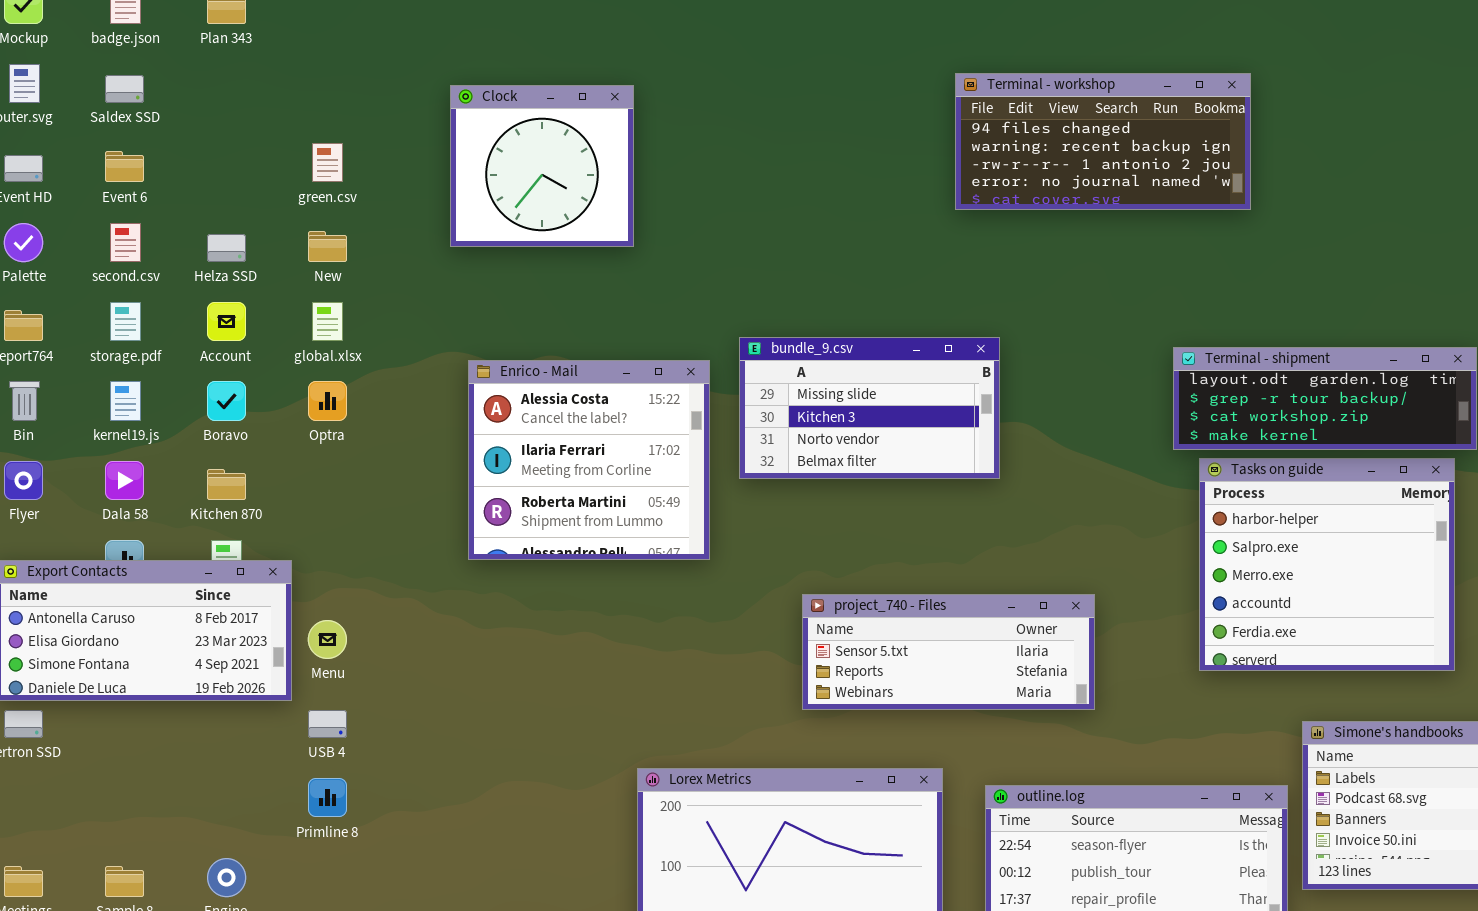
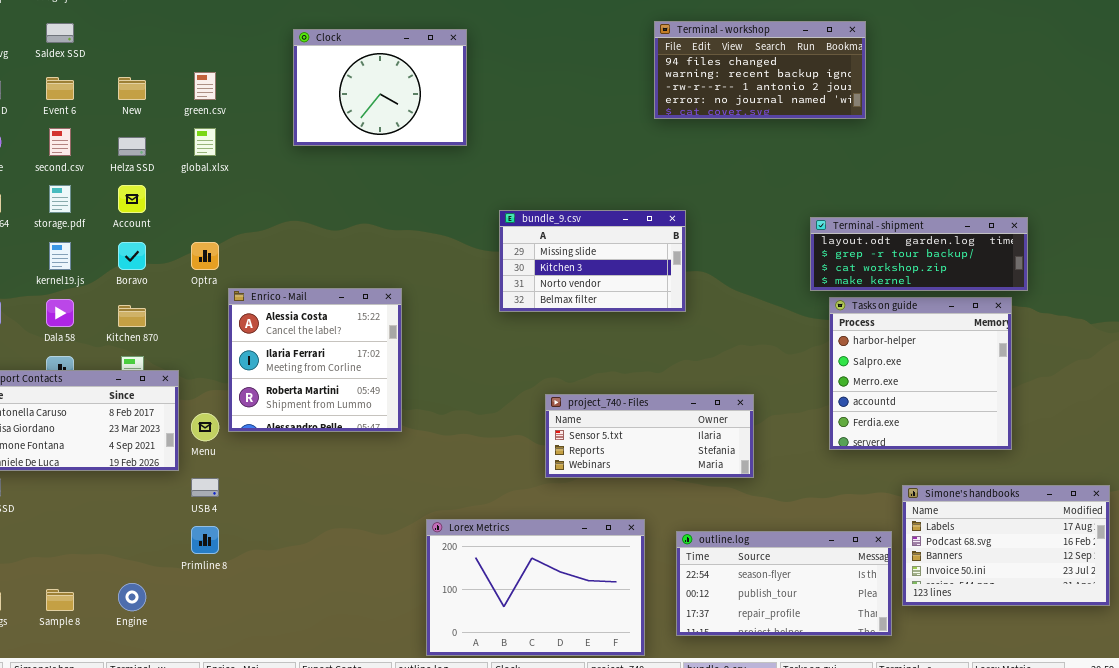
Clock: [450,85,634,247] -> [293,29,467,146], resized
New: [308,231,347,262] -> [118,77,146,100], moved
global.xlsx: [312,302,343,341] -> [194,128,216,156], moved
Enrico - Mail: [468,360,710,560] -> [228,288,402,432], moved

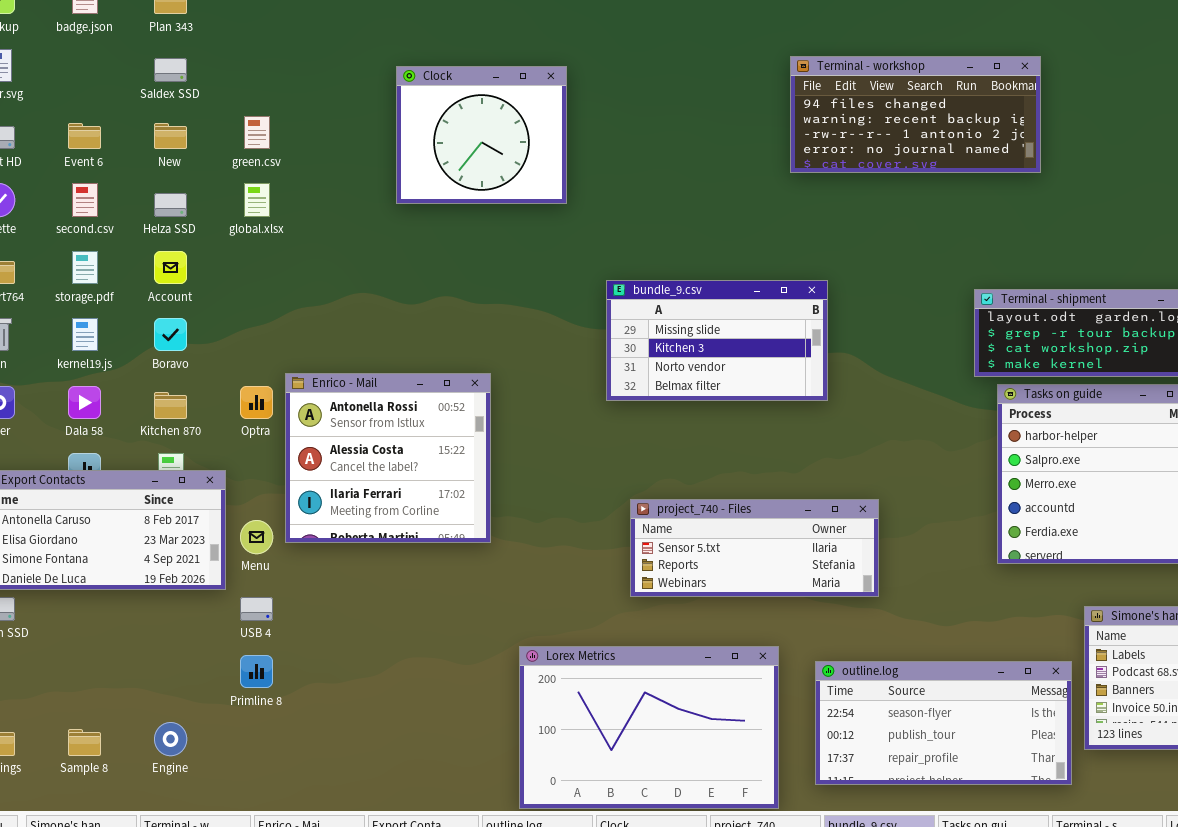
Saldex SSD: [46,23,74,43] -> [154,58,187,82], moved
Clock: [293,29,467,146] -> [396,66,567,204], resized
Optra: [191,242,219,270] -> [240,386,273,419], moved
Enrico - Mail: [228,288,402,432] -> [285,373,491,543], scrolled up 1 row
project_740 - Files: [545,394,754,478] -> [630,499,879,597], moved

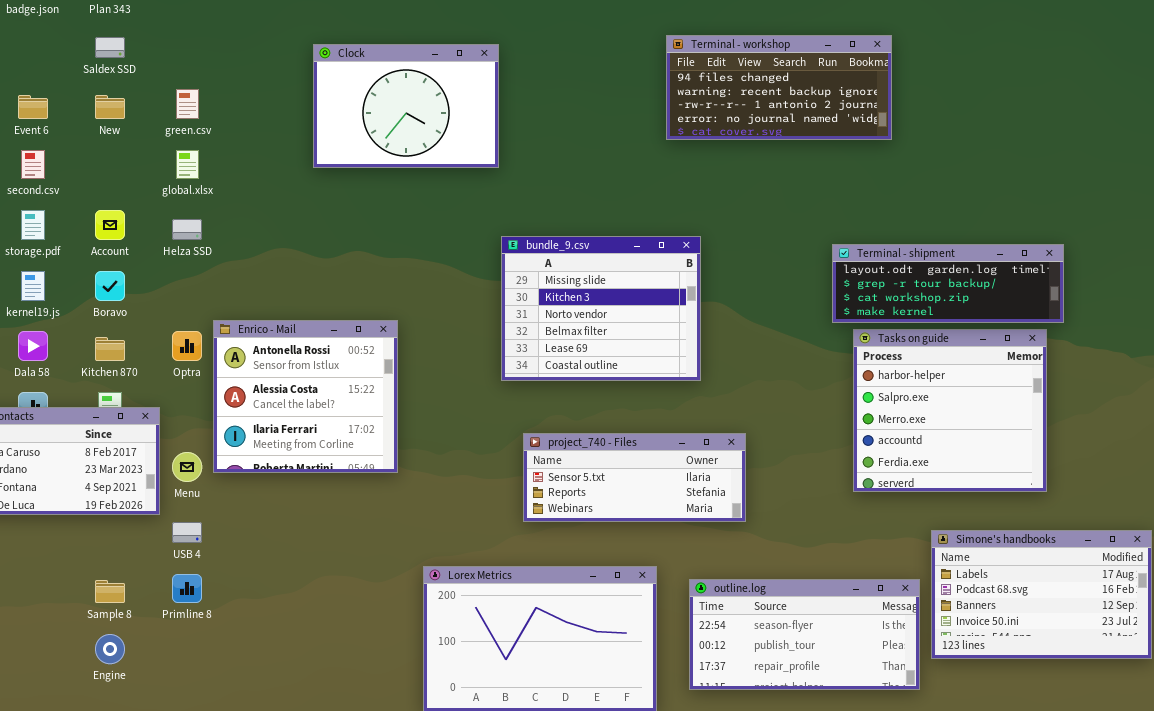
Clock: [396,66,567,204] -> [313,44,499,168], resized
Helza SSD: [154,193,187,217] -> [172,219,202,240], moved
bundle_9.csv: [606,280,828,401] -> [501,236,701,381], resized
Sample 8: [68,729,101,756] -> [95,580,125,603], moved

